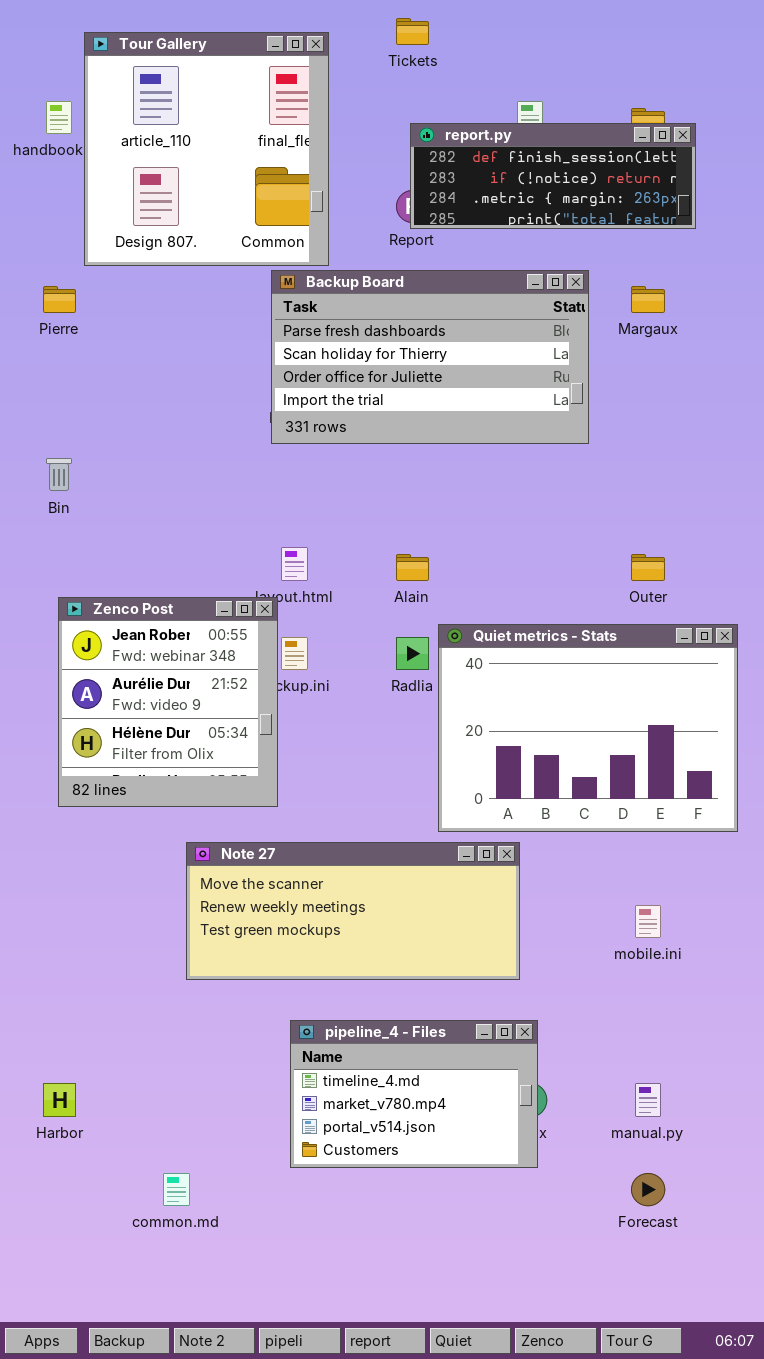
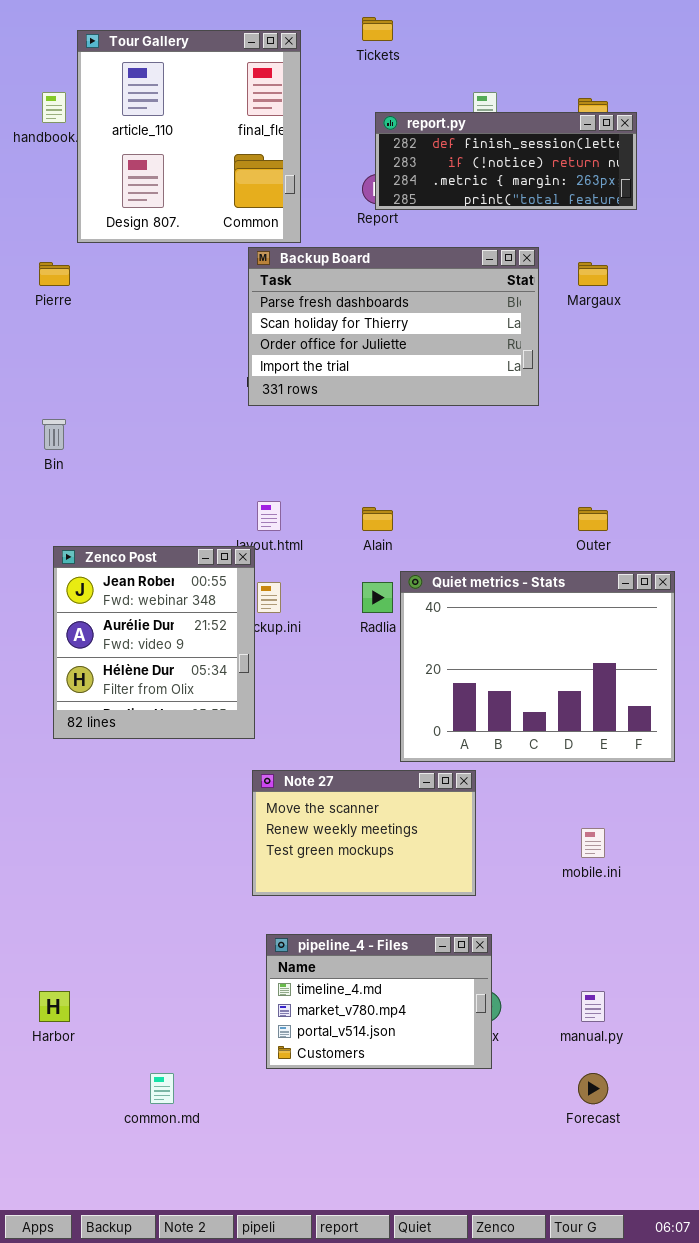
Note 27: [186,842,520,980] -> [252,770,476,896], resized

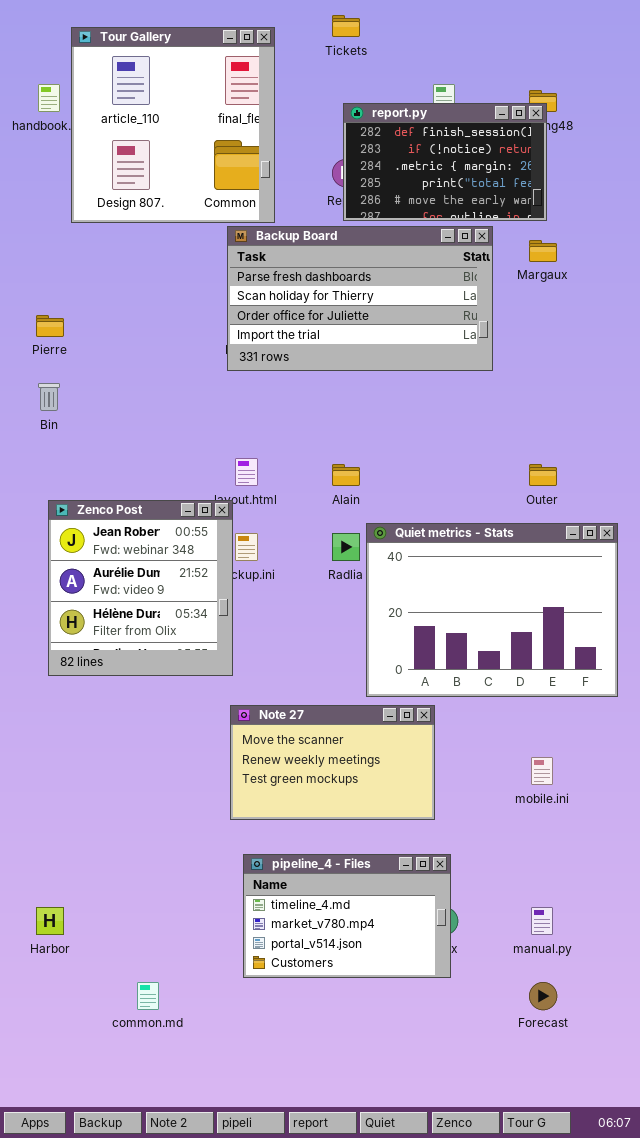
report.py: [375,112,637,210] -> [343,103,547,221], resized
Pierre: [39,262,70,286] -> [36,315,64,337], moved

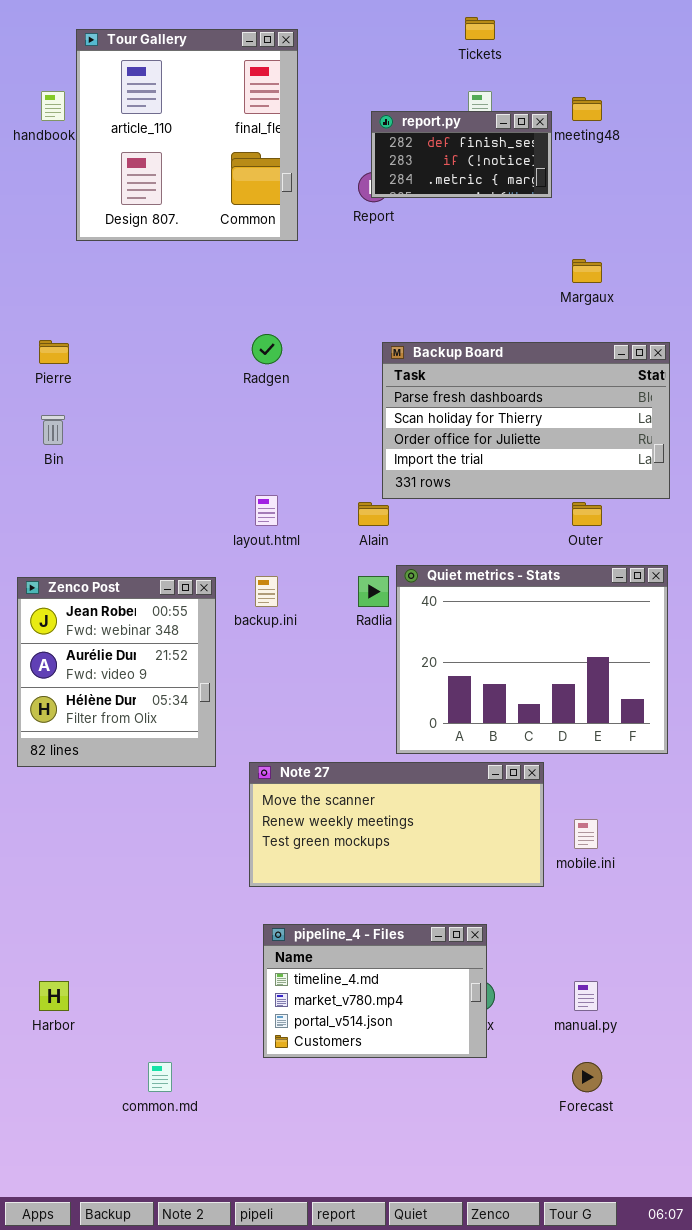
Tickets: [332,15,360,37] -> [465,17,495,40], moved
report.py: [343,103,547,221] -> [371,111,552,198], resized
Backup Board: [227,226,493,371] -> [382,342,670,499], moved
Zenco Post: [48,500,233,676] -> [17,577,216,767], moved
Note 27: [230,705,435,820] -> [249,762,544,887], resized

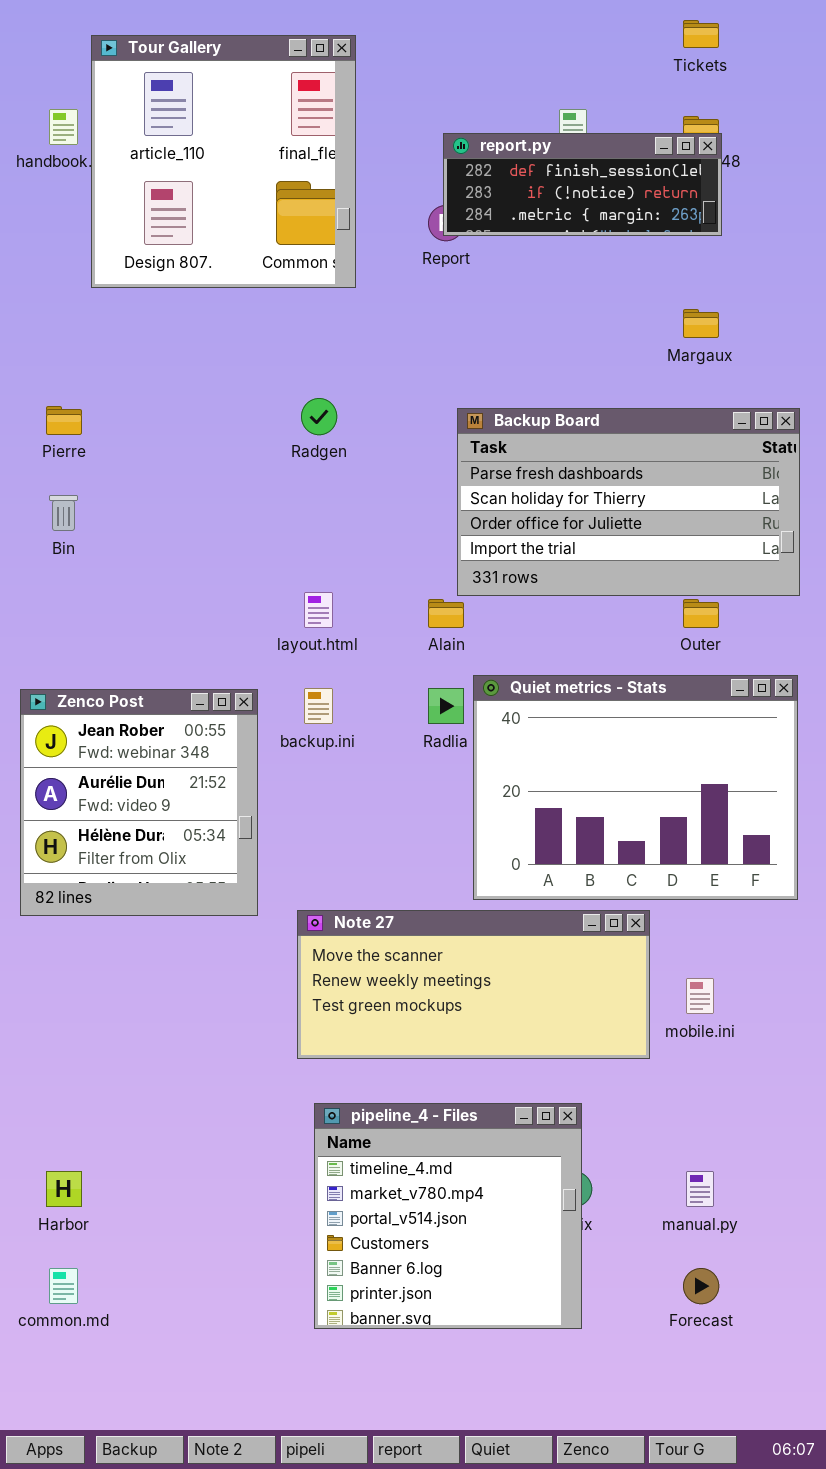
Tickets: [465,17,495,40] -> [683,20,719,48], moved
report.py: [371,111,552,198] -> [443,133,722,236], resized
pipeline_4 - Files: [263,924,487,1058] -> [314,1103,582,1329], resized
common.md: [148,1062,172,1092] -> [49,1268,78,1304], moved

